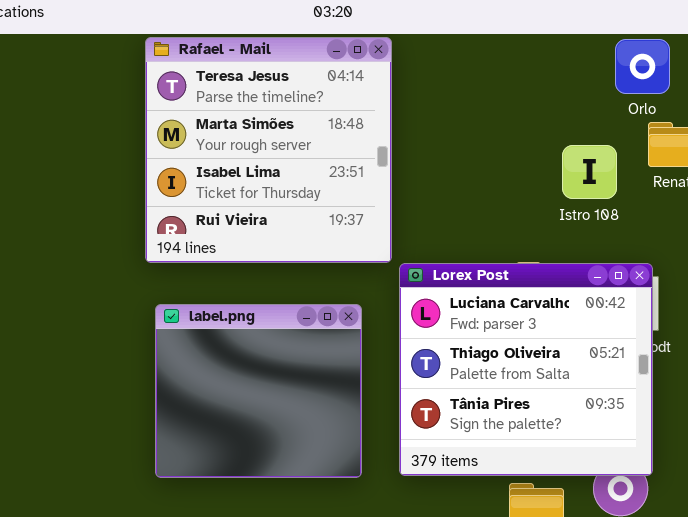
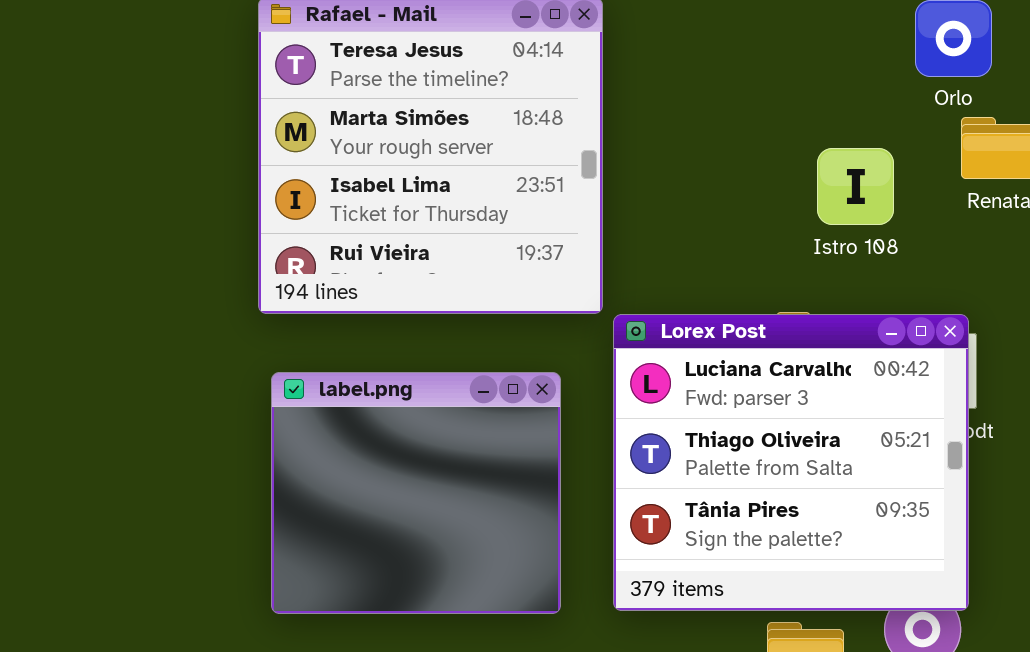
Istro 108: [562,145,617,199] -> [817,148,894,225], moved

